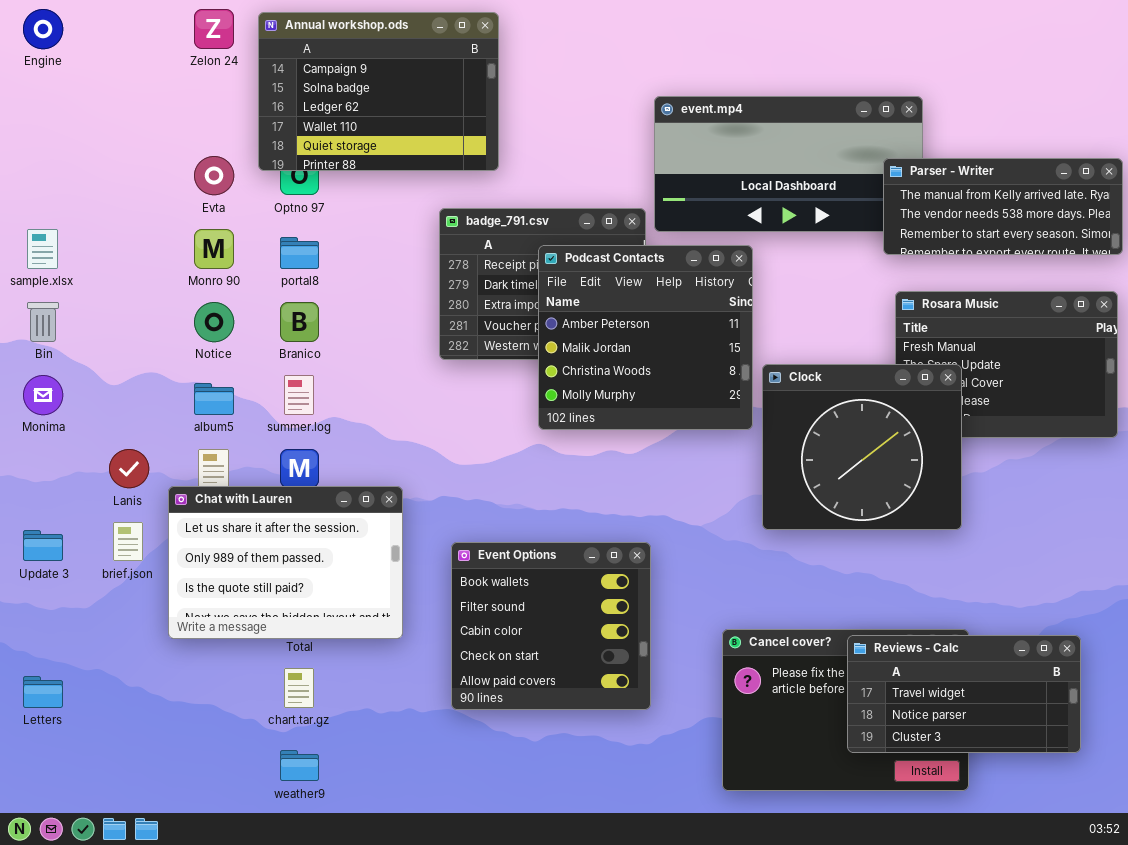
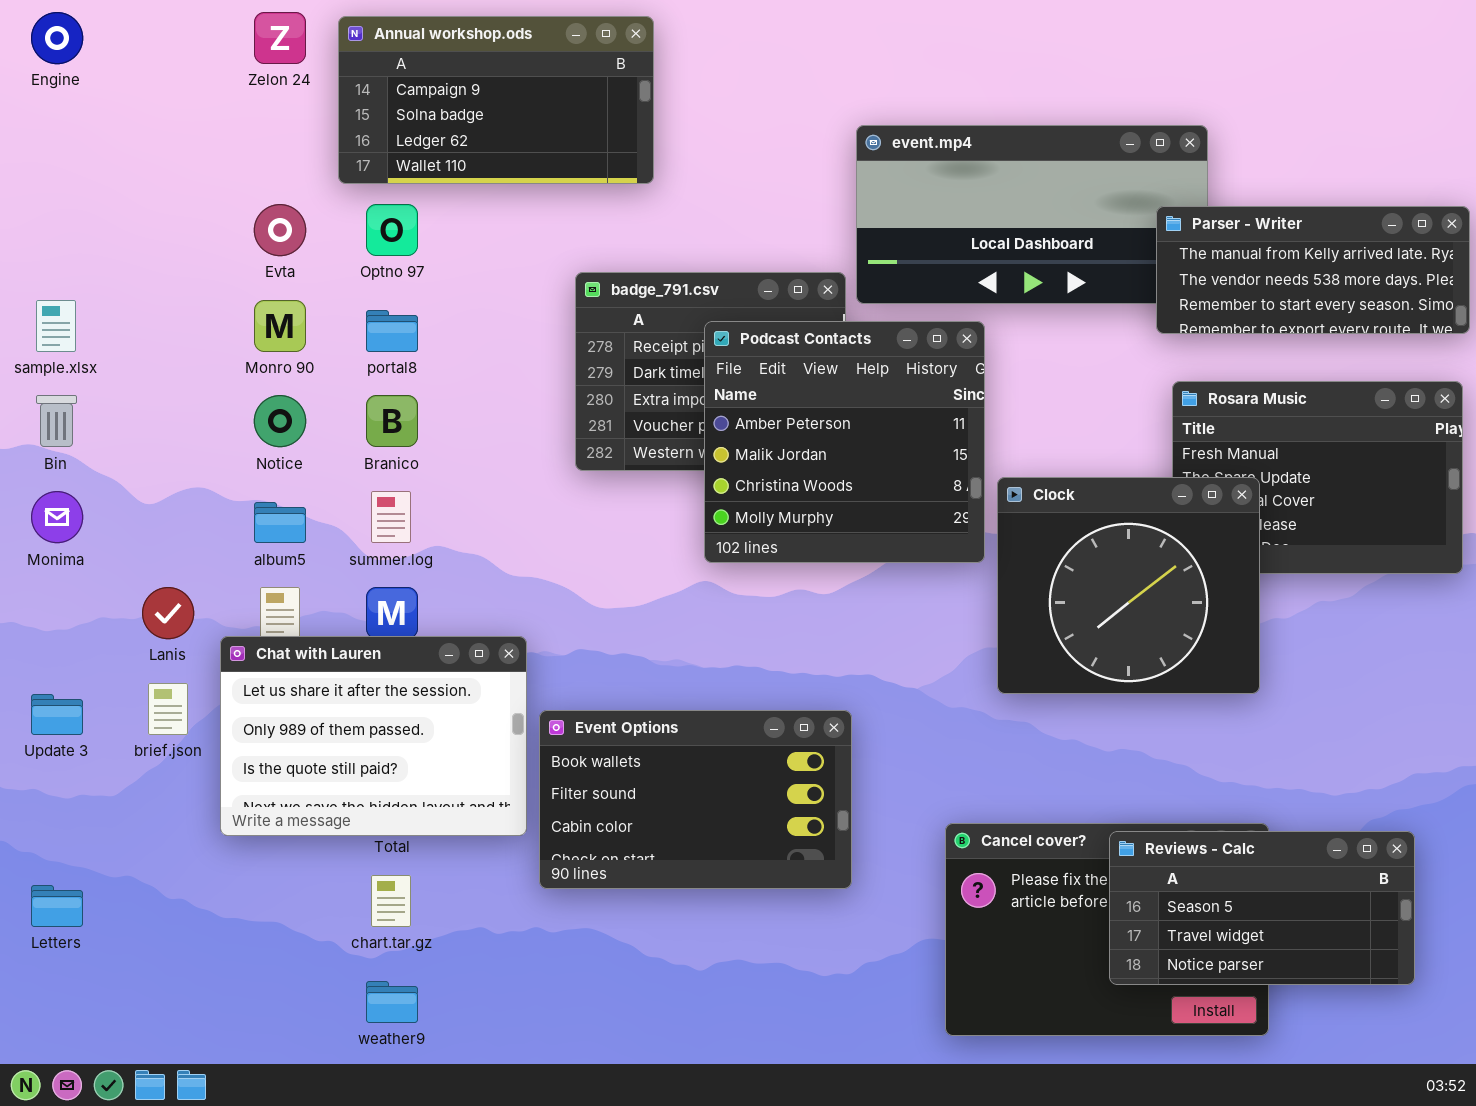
Annual workshop.ods: [258,12,499,171] -> [338,16,654,184], resized
Event Options: [451,542,651,710] -> [539,710,852,889], resized
Reviews - Calc: [847,635,1081,753] -> [1109,831,1415,985], scrolled up 1 row

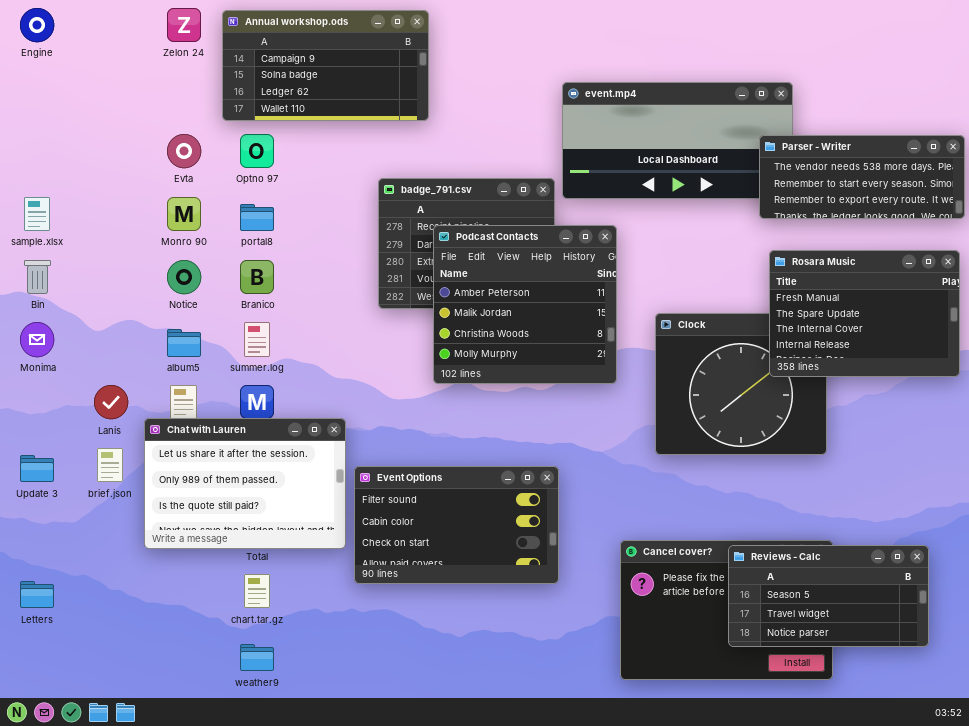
Parser - Writer: [1156,206,1470,334] -> [759,135,965,219], scrolled down 1 row
Podcast Contacts: [704,321,985,563] -> [433,225,617,384], moved
Rosara Music: [1172,381,1463,574] -> [769,250,960,377], raised
Event Options: [539,710,852,889] -> [354,466,559,584], scrolled down 1 row

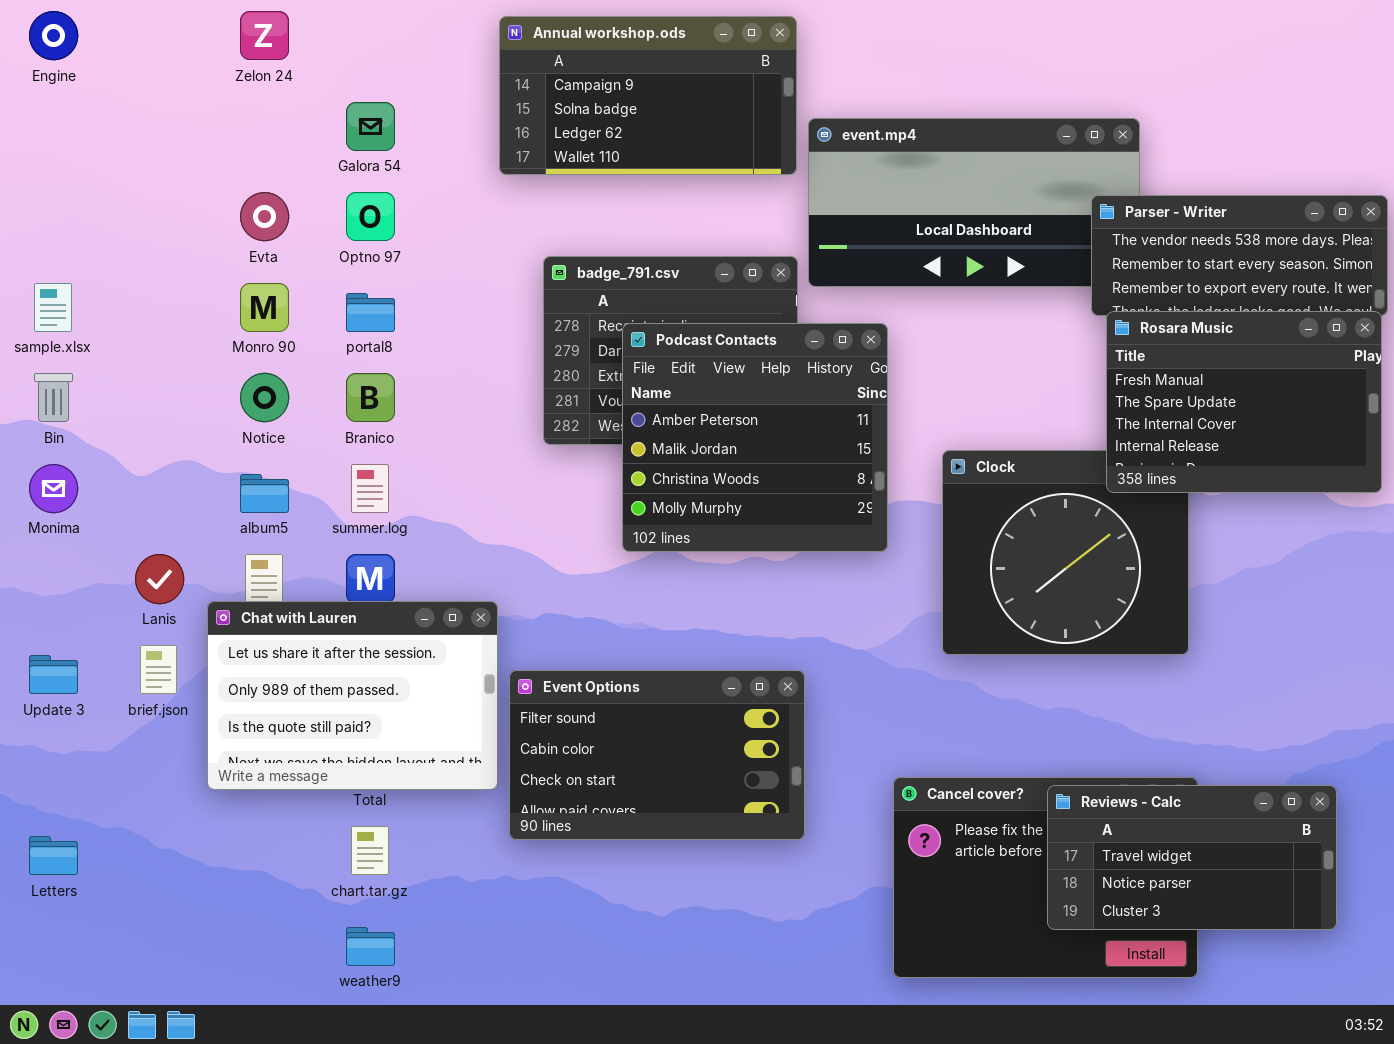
Annual workshop.ods: [222,10,429,121] -> [499,16,797,175], moved
Rosara Music: [769,250,960,377] -> [1106,311,1382,493], moved
Reviews - Calc: [728,545,929,647] -> [1047,785,1337,930], scrolled down 1 row

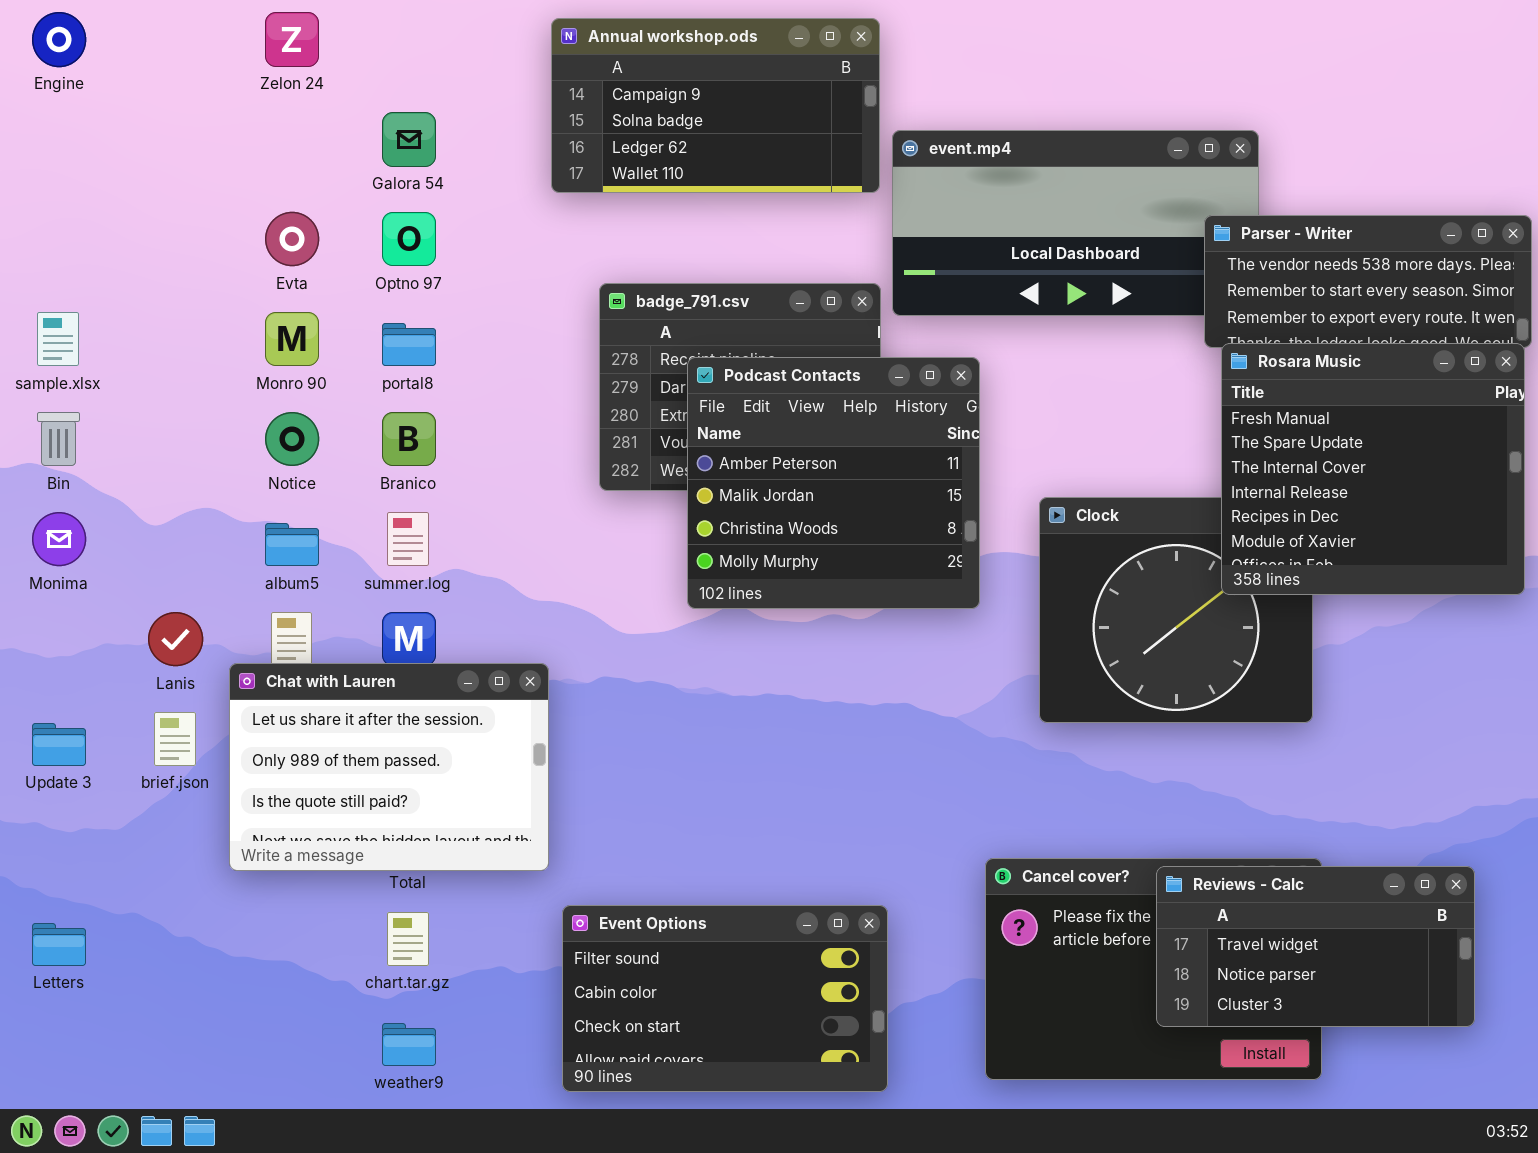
Rosara Music: [1106,311,1382,493] -> [1221,343,1525,595], resized
Event Options: [509,670,805,840] -> [562,905,888,1092], moved

